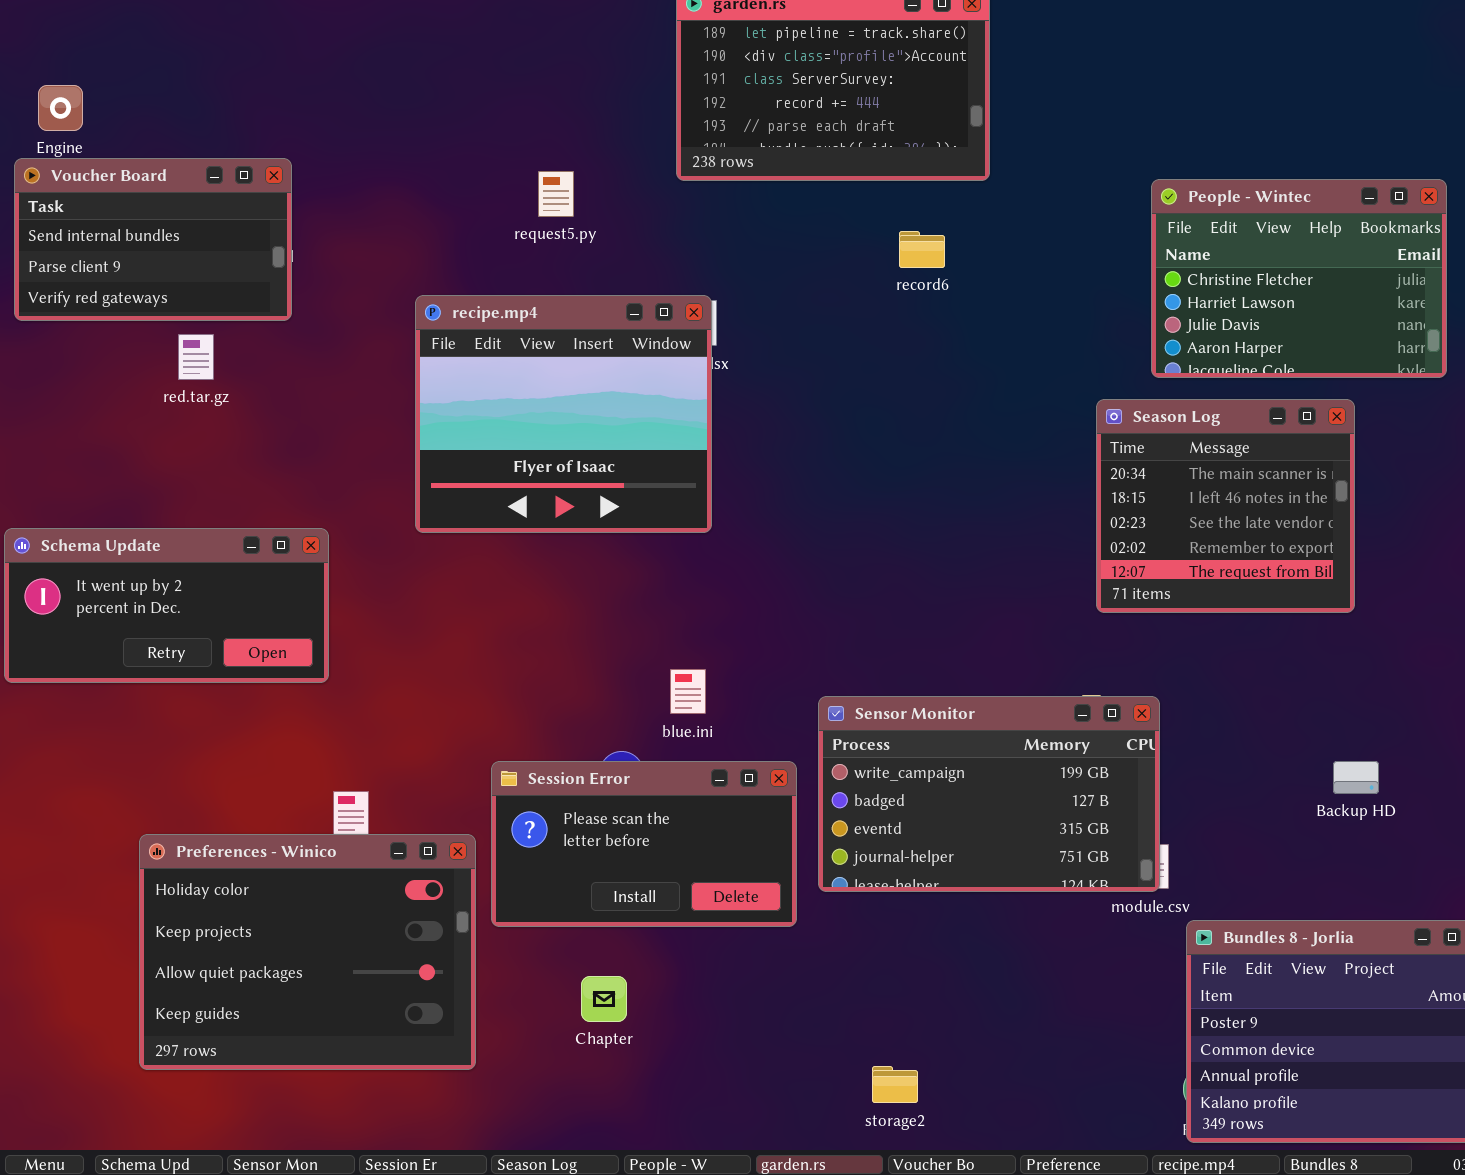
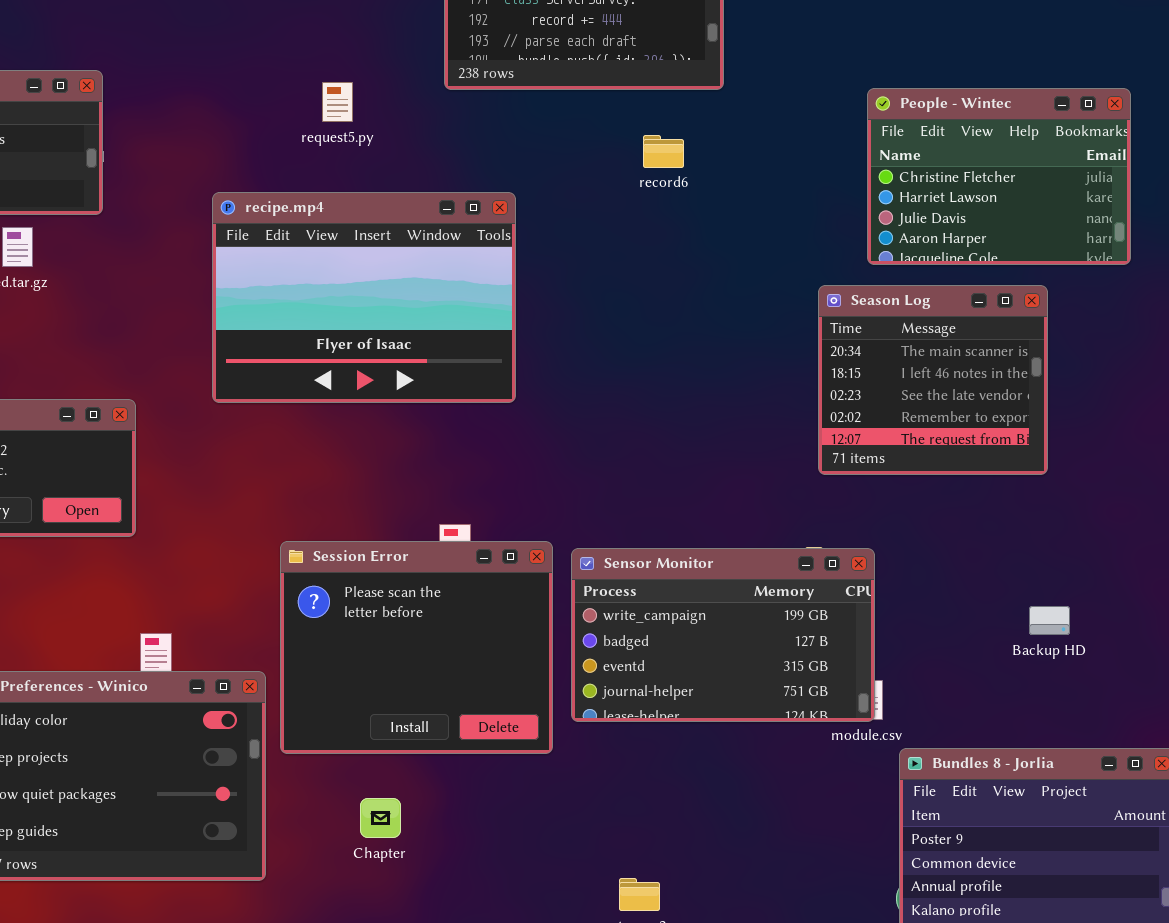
recipe.mp4: [415,295,712,533] -> [212,192,516,403], resized
Session Error: [491,761,797,927] -> [280,541,553,754], resized

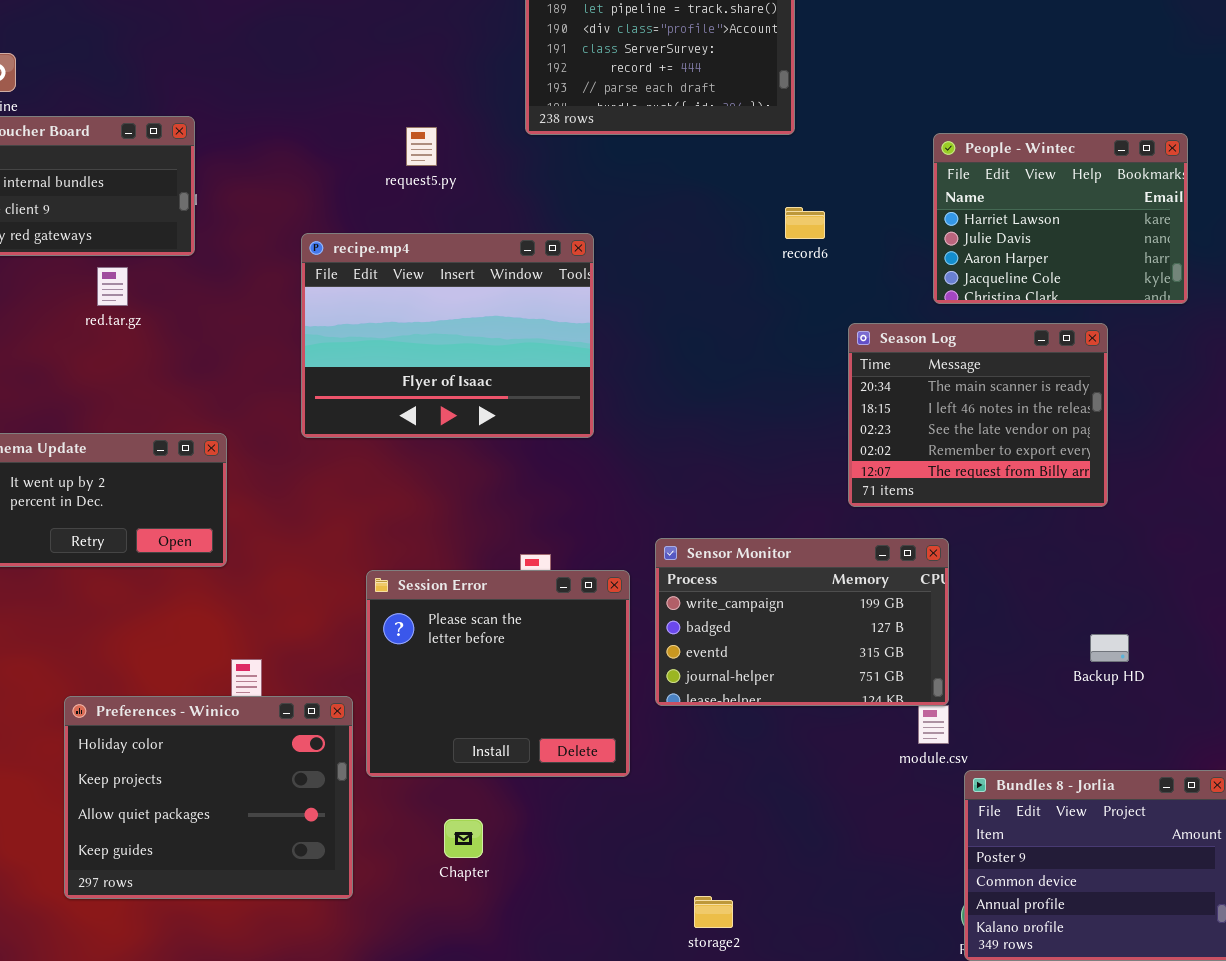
People - Wintec: [867,88,1131,265] -> [933,133,1188,304], scrolled down 1 row
record6: [643,135,684,168] -> [785,207,825,239], moved
Season Log: [818,285,1048,475] -> [848,323,1108,507], resized
Sensor Monitor: [571,548,875,722] -> [655,538,949,706], moved

